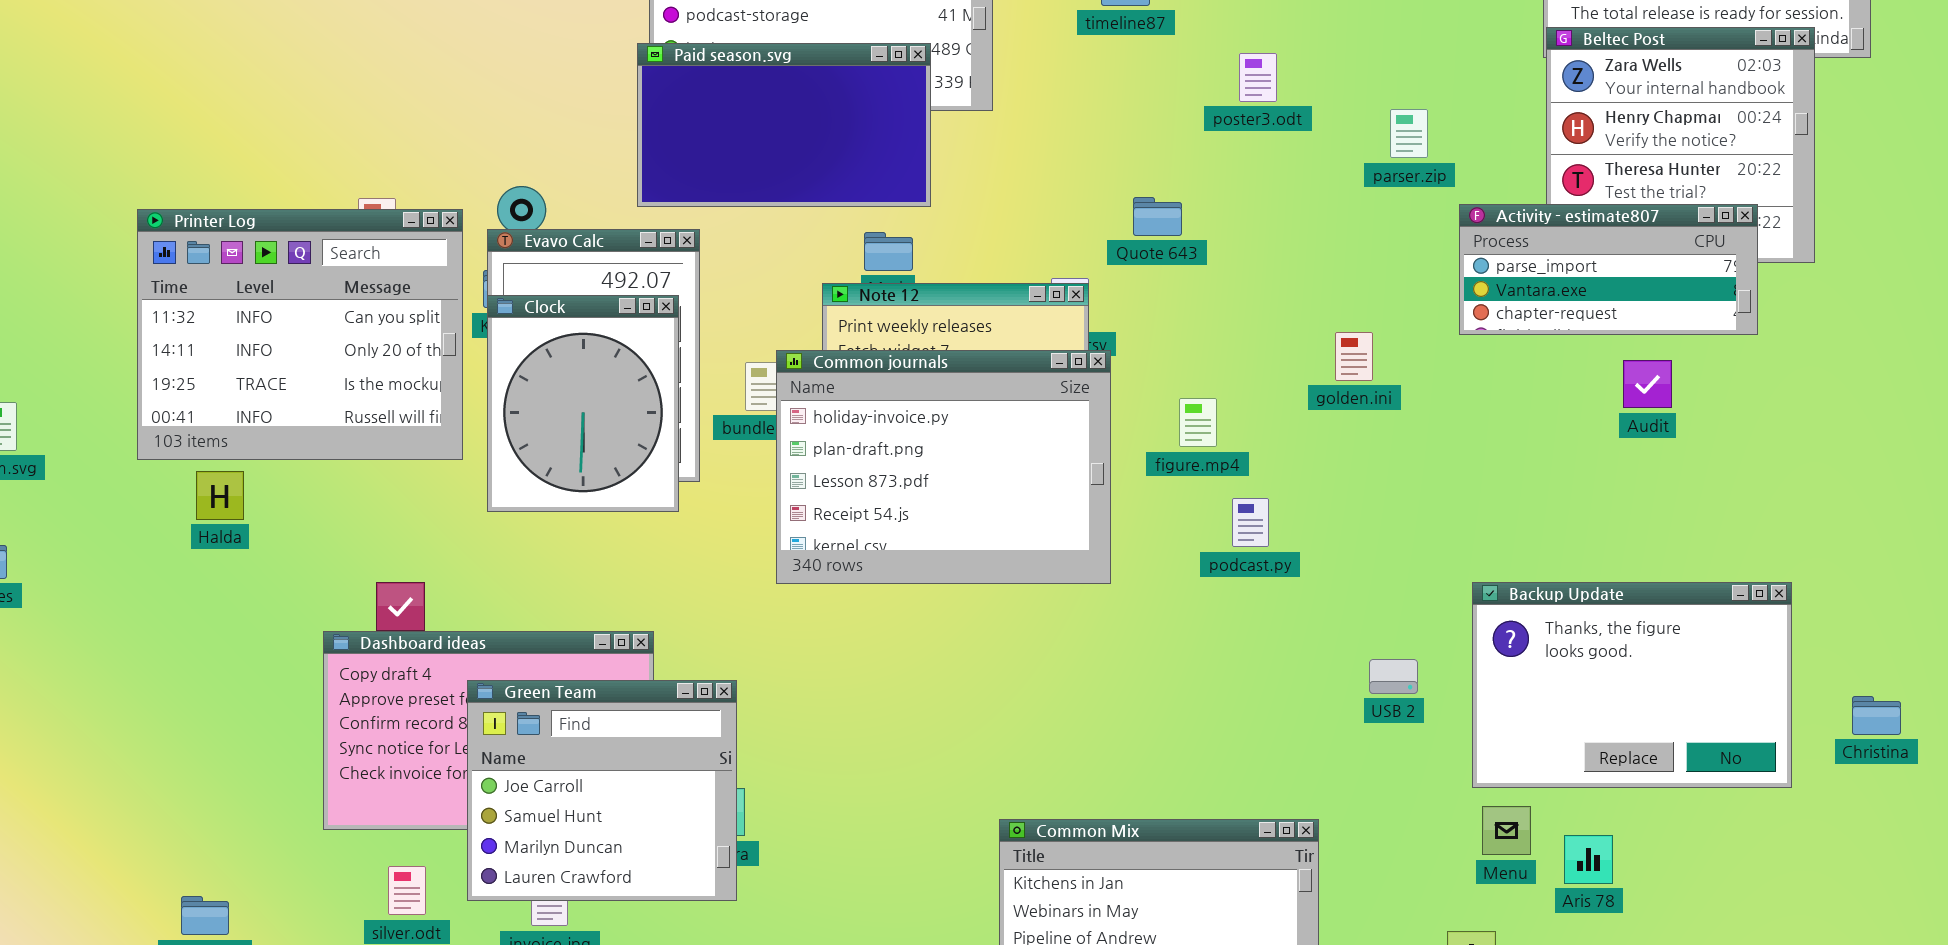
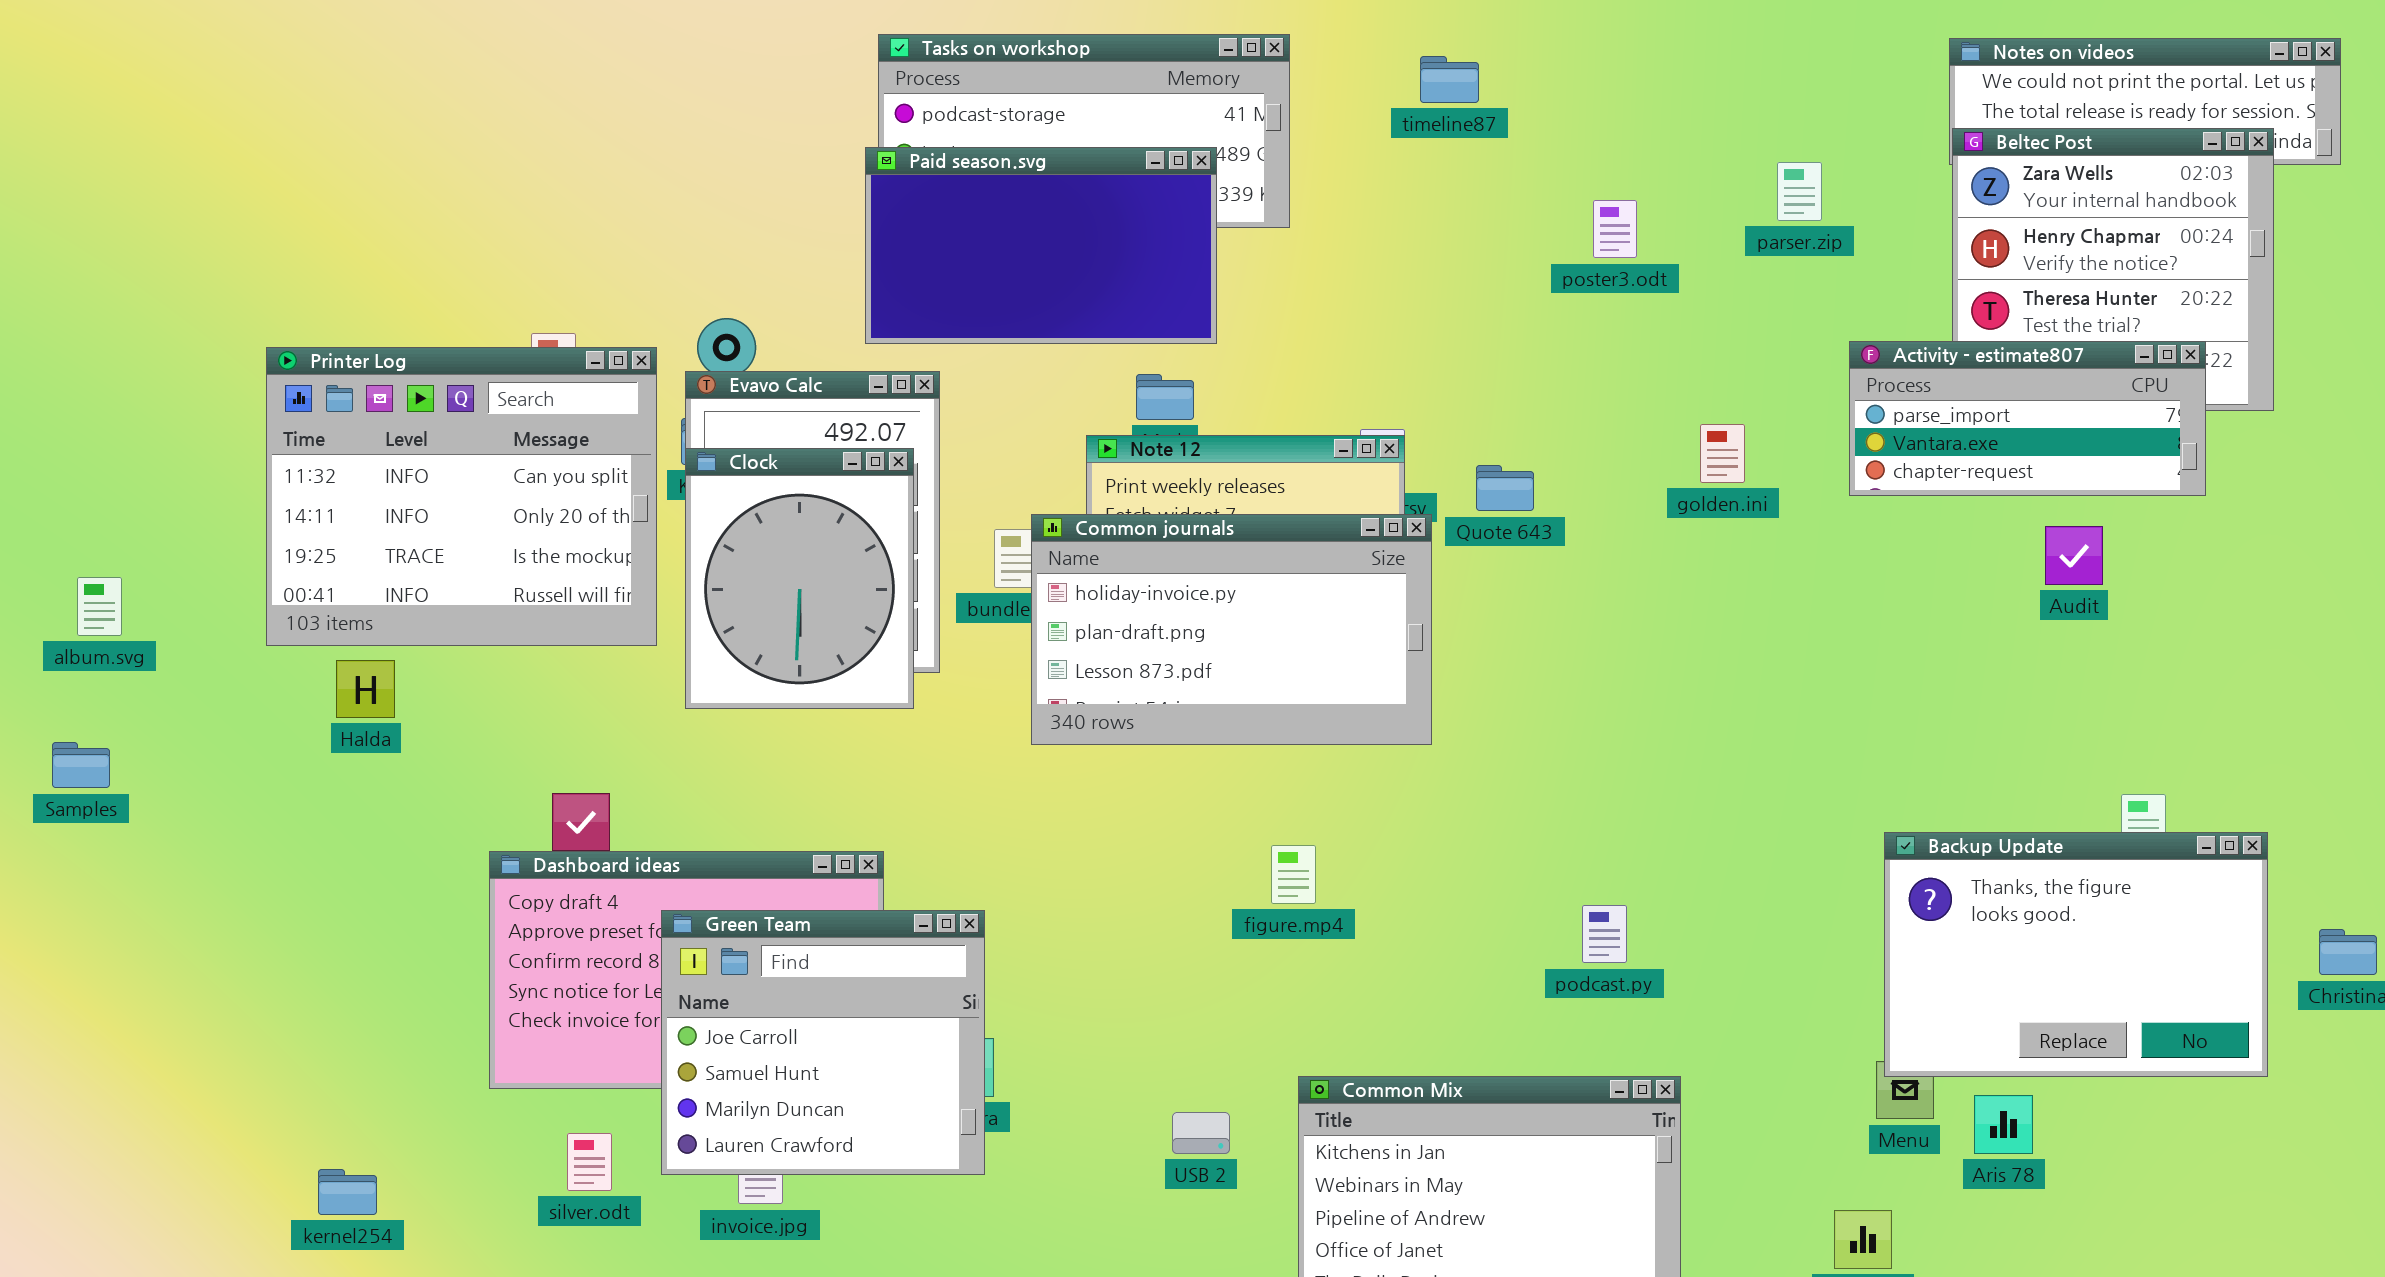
poster3.odt: [1239,53,1277,102] -> [1593,200,1637,258], moved
parser.zip: [1390,109,1428,158] -> [1777,162,1822,221], moved
Quote 643: [1133,197,1182,236] -> [1476,465,1534,511], moved
golden.ini: [1335,332,1373,381] -> [1700,424,1745,483], moved
Common journals: [776,350,1111,584] -> [1031,514,1432,745], resized
figure.mp4: [1179,398,1217,447] -> [1271,845,1316,904], moved
podcast.py: [1232,498,1269,547] -> [1582,905,1627,963], moved
Backup Update: [1472,582,1792,788] -> [1884,832,2268,1077], moved
USB 2: [1369,659,1418,694] -> [1172,1112,1230,1154], moved

